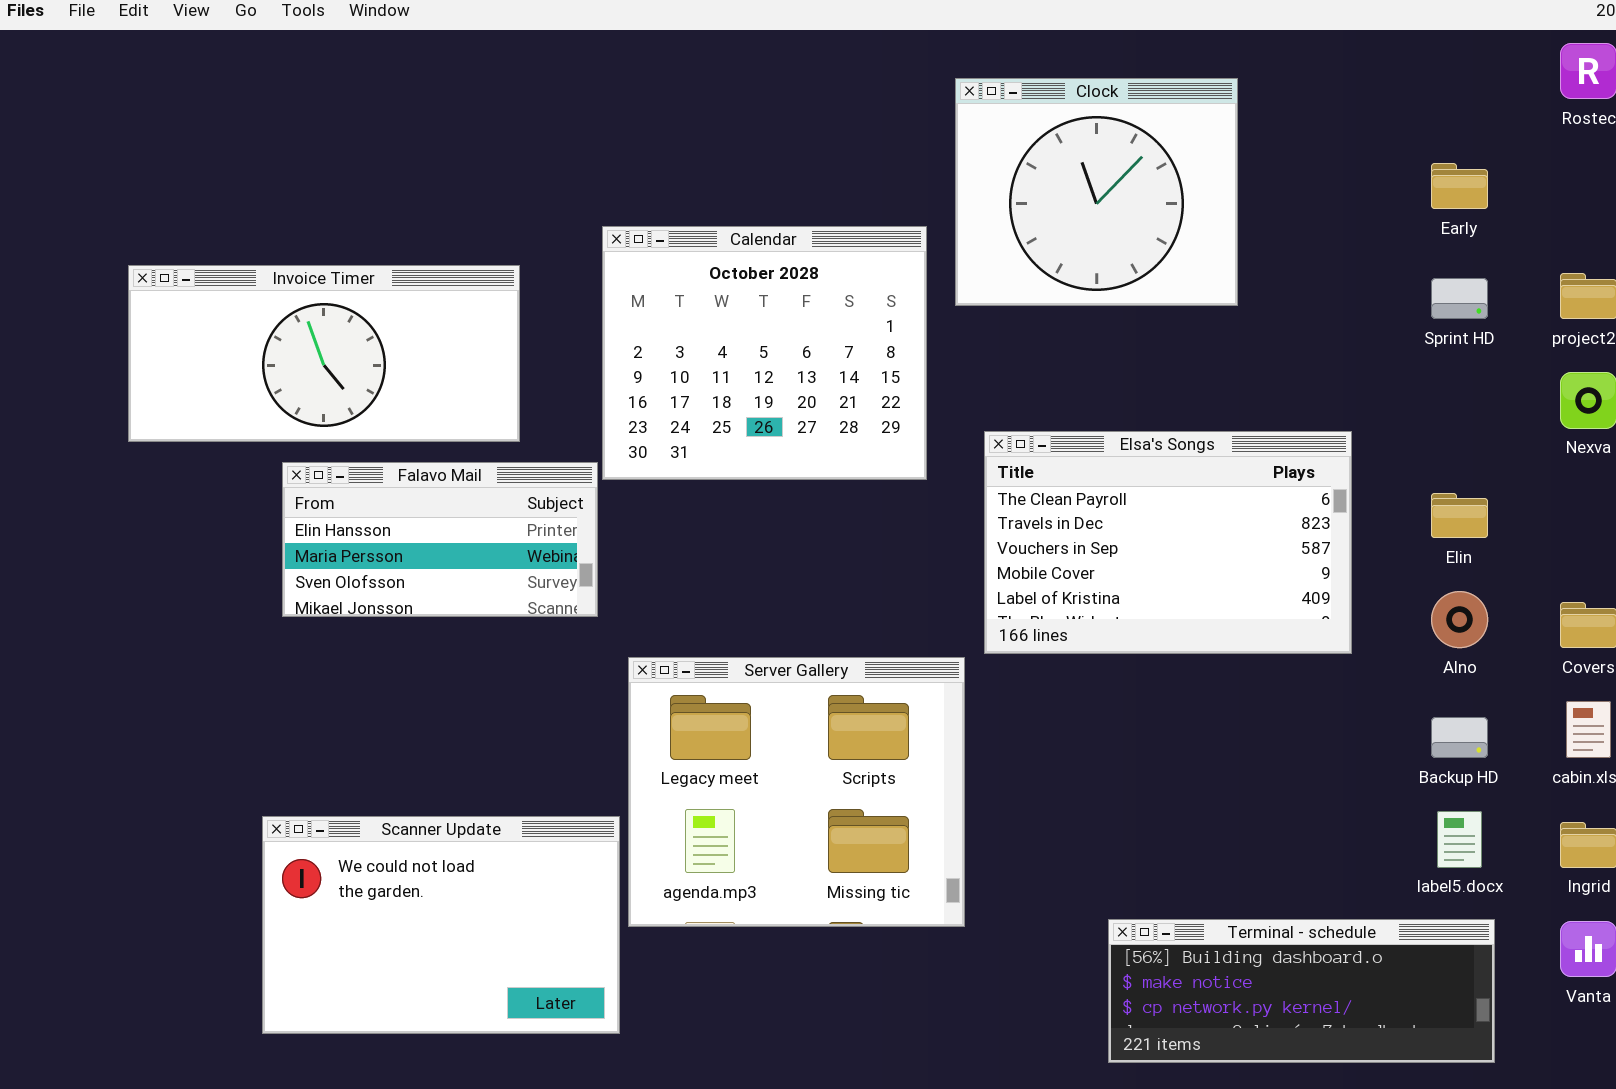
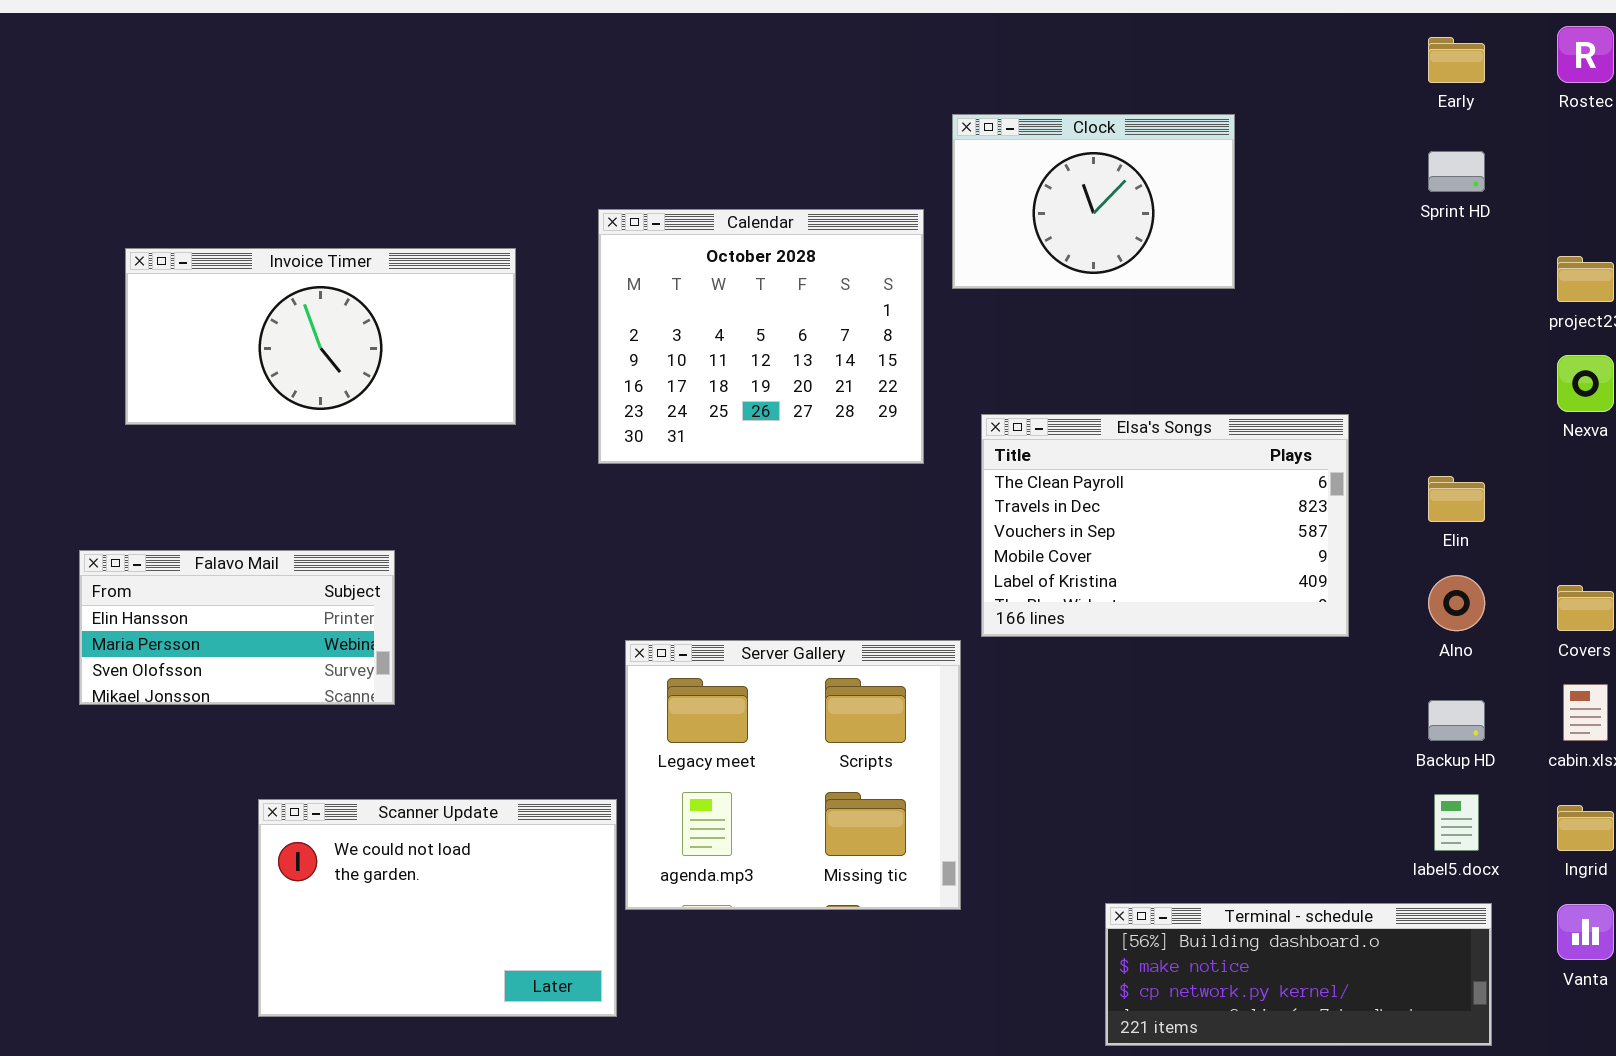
Clock: [955,78,1238,306] -> [952,114,1235,289], resized
Early: [1431,163,1488,209] -> [1428,37,1485,83], moved
Sprint HD: [1431,278,1488,319] -> [1428,151,1485,192], moved
Falavo Mail: [282,462,598,617] -> [79,550,395,705], moved

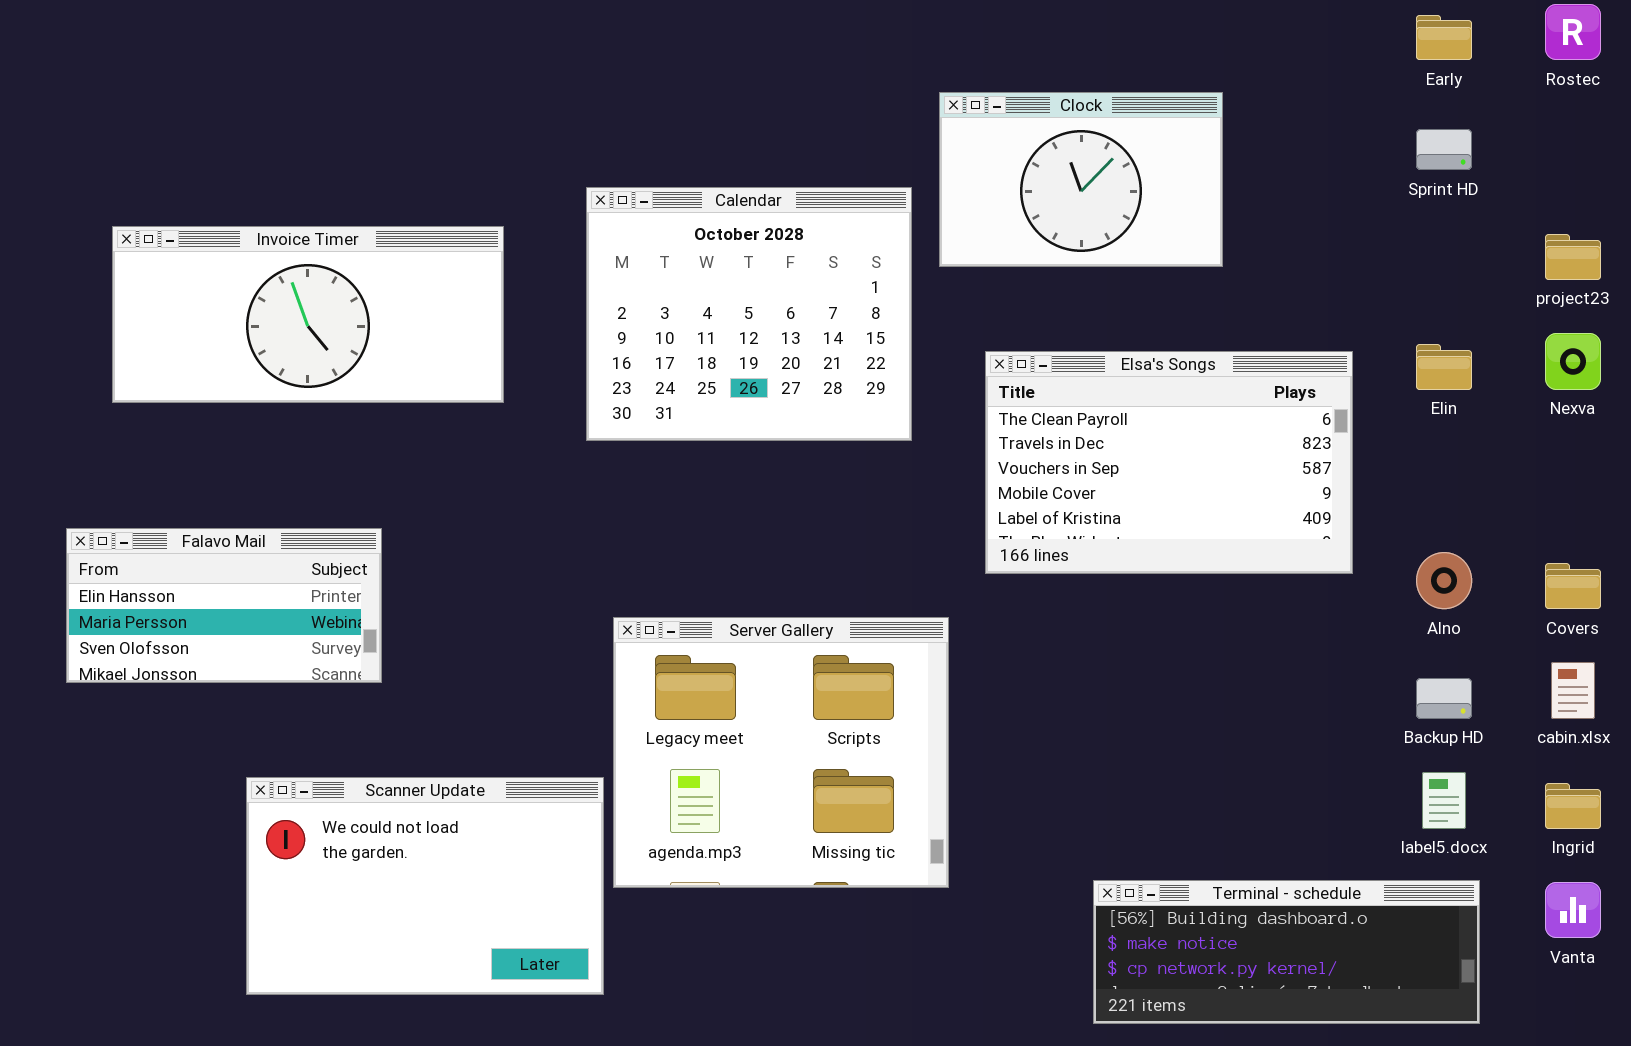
Elsa's Songs: [981,414,1349,637] -> [985,351,1353,574], moved
Elin: [1428,476,1485,522] -> [1416,344,1472,390], moved

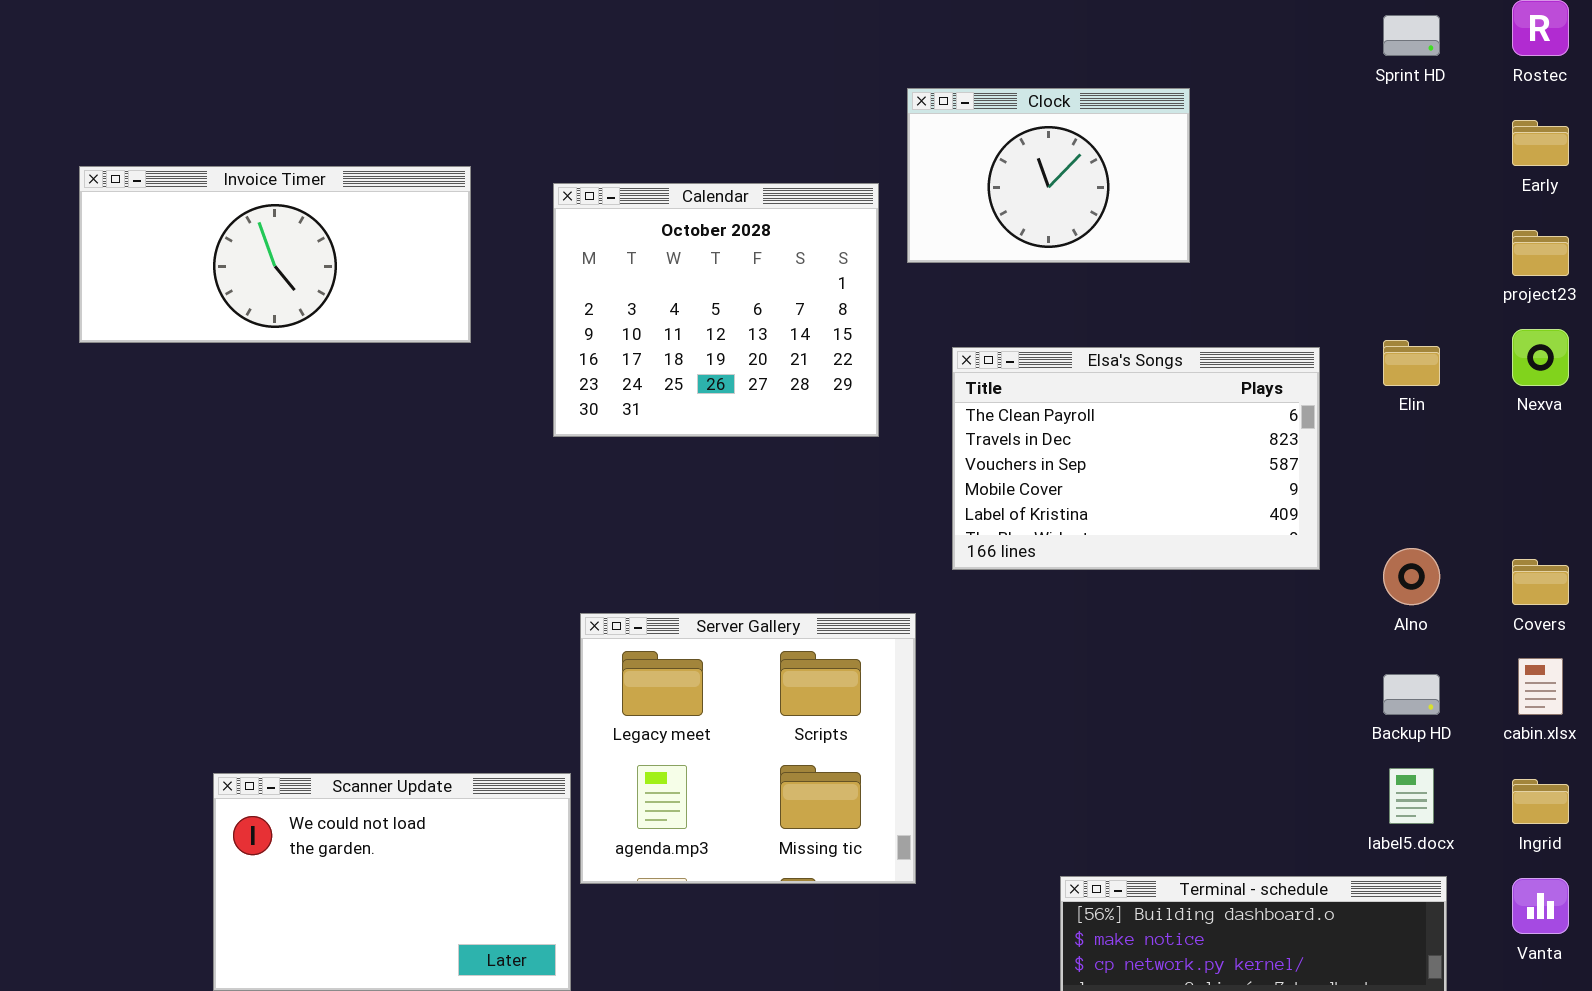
Early: [1416,15,1472,60] -> [1512,120,1569,166], moved
Sprint HD: [1416,129,1472,170] -> [1383,15,1440,56], moved
Invoice Timer: [112,226,504,403] -> [79,166,471,343], moved
Falavo Mail: [66,528,382,683] -> none, closed

